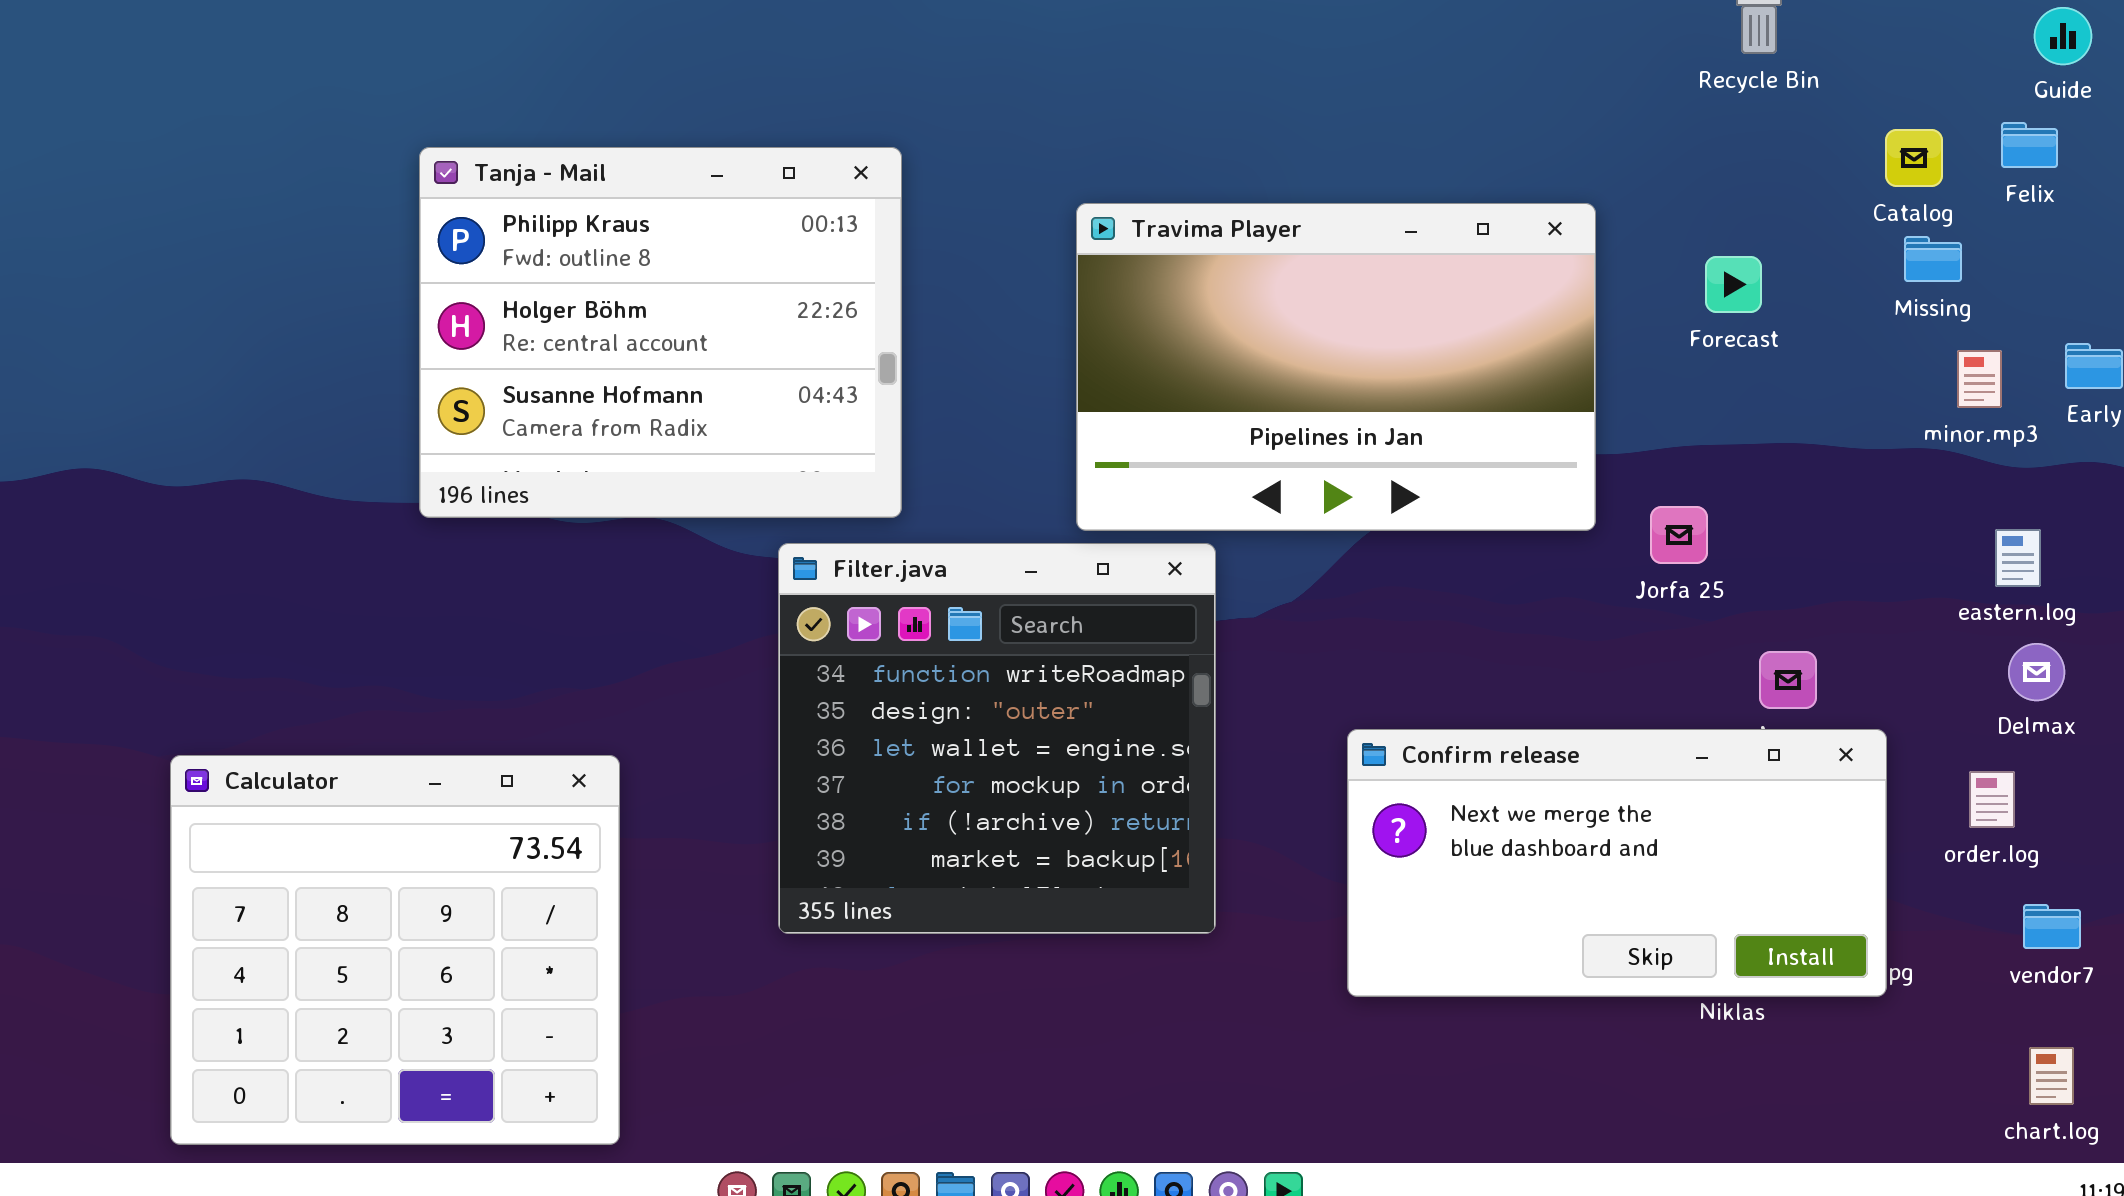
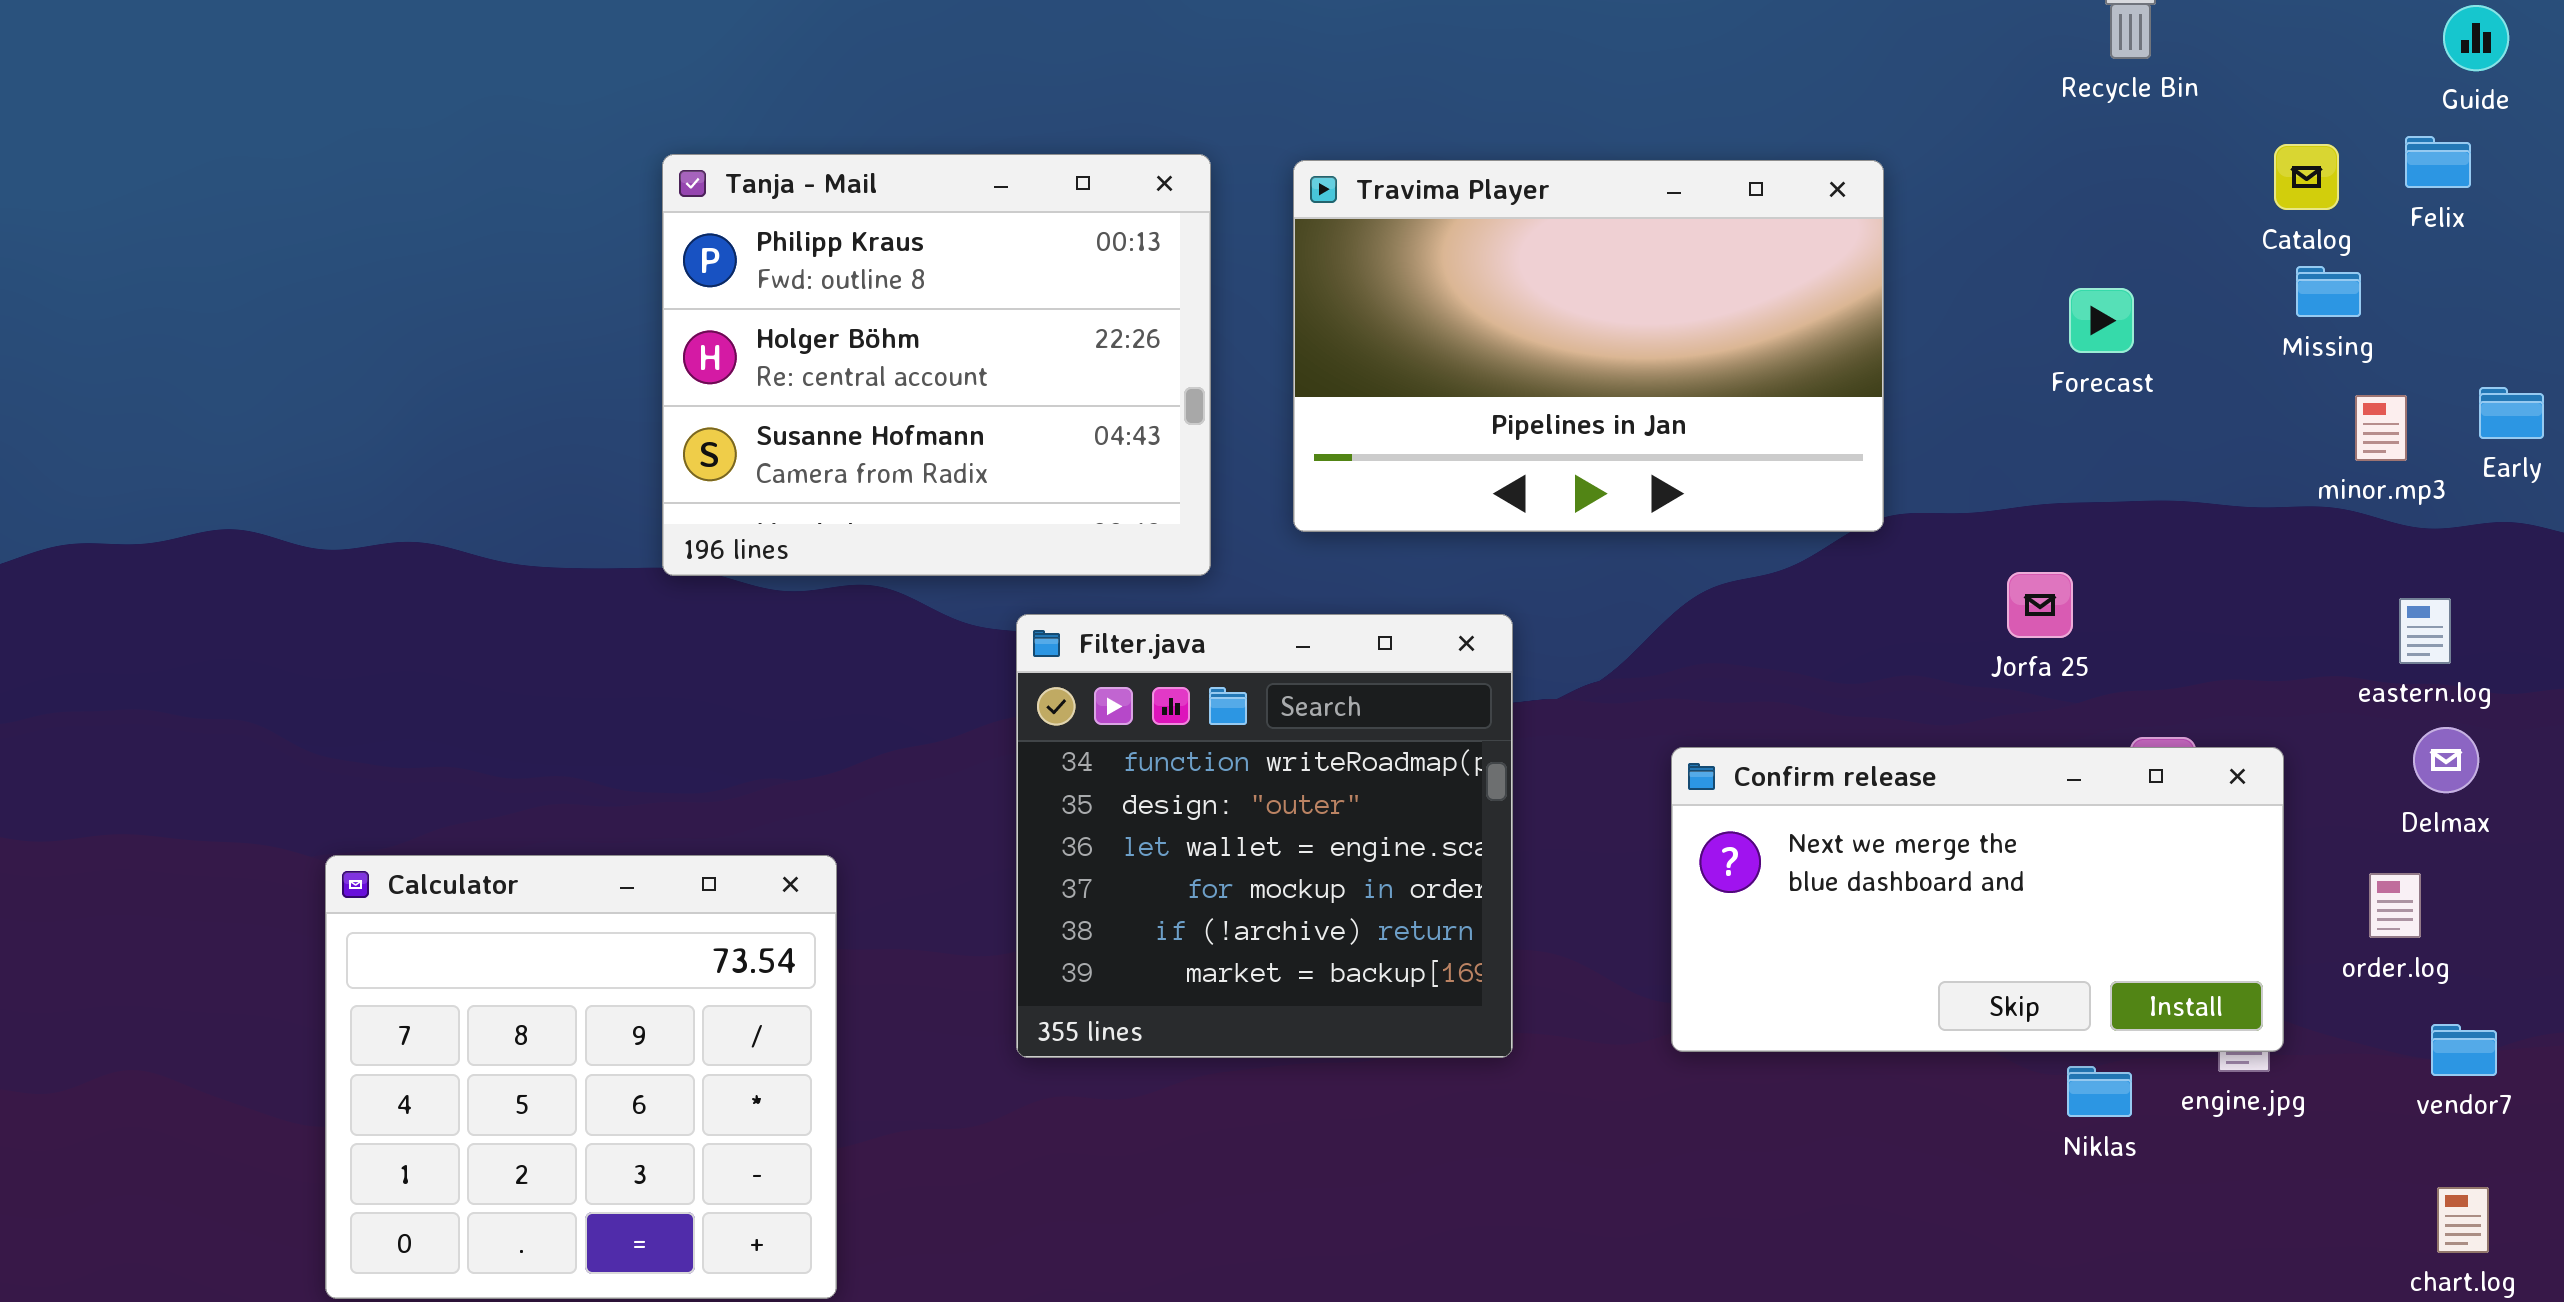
Tanja - Mail: [419,147,902,518] -> [662,154,1211,576], moved
Travima Player: [1076,203,1596,531] -> [1293,160,1884,532], moved
Confirm release: [1347,729,1887,997] -> [1671,747,2284,1052], moved

